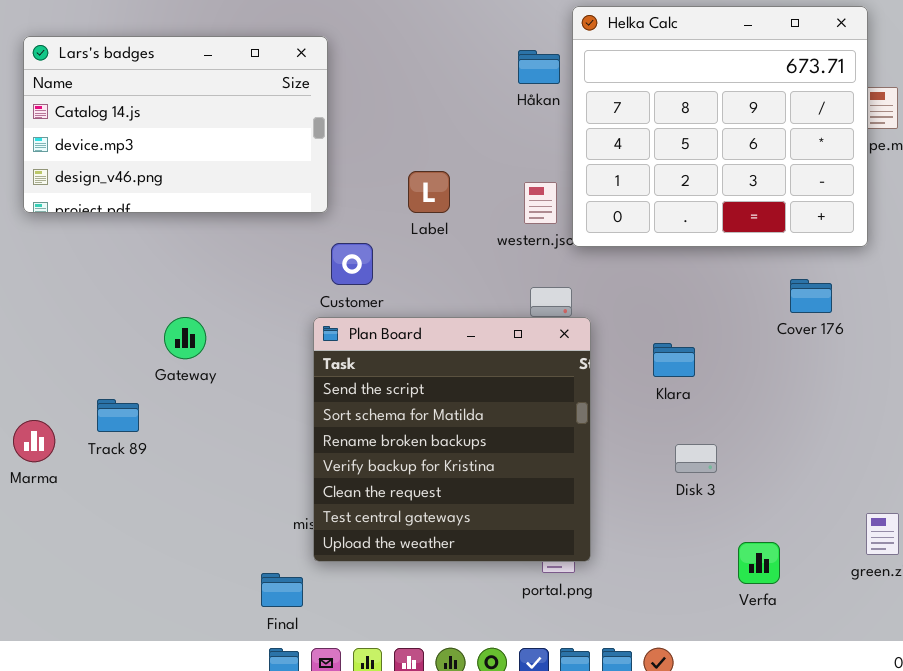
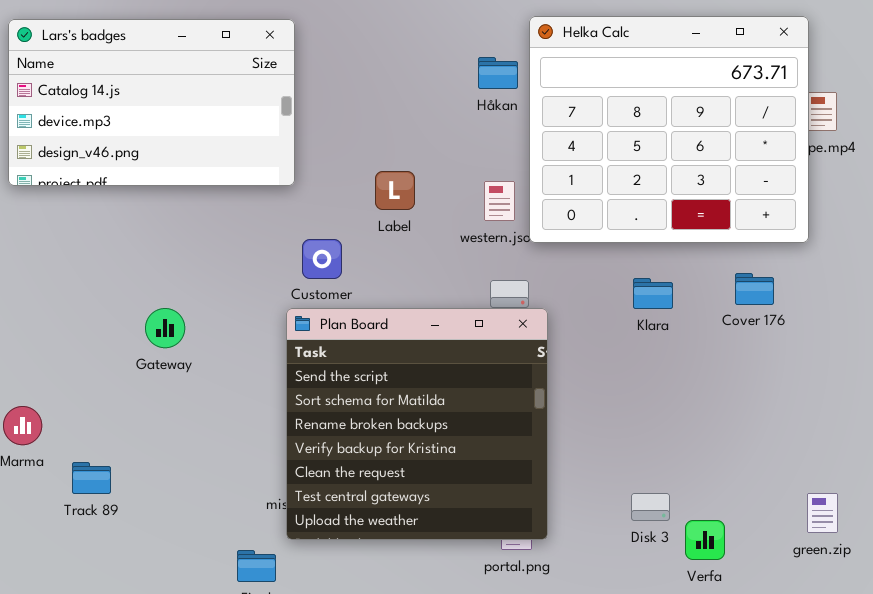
Lars's badges: [23,36,328,213] -> [8,19,295,186], moved
Klara: [653,343,695,377] -> [633,278,673,309], moved
Track 89: [97,399,139,432] -> [72,462,111,494], moved
Disk 3: [675,444,717,473] -> [631,493,670,521], moved

